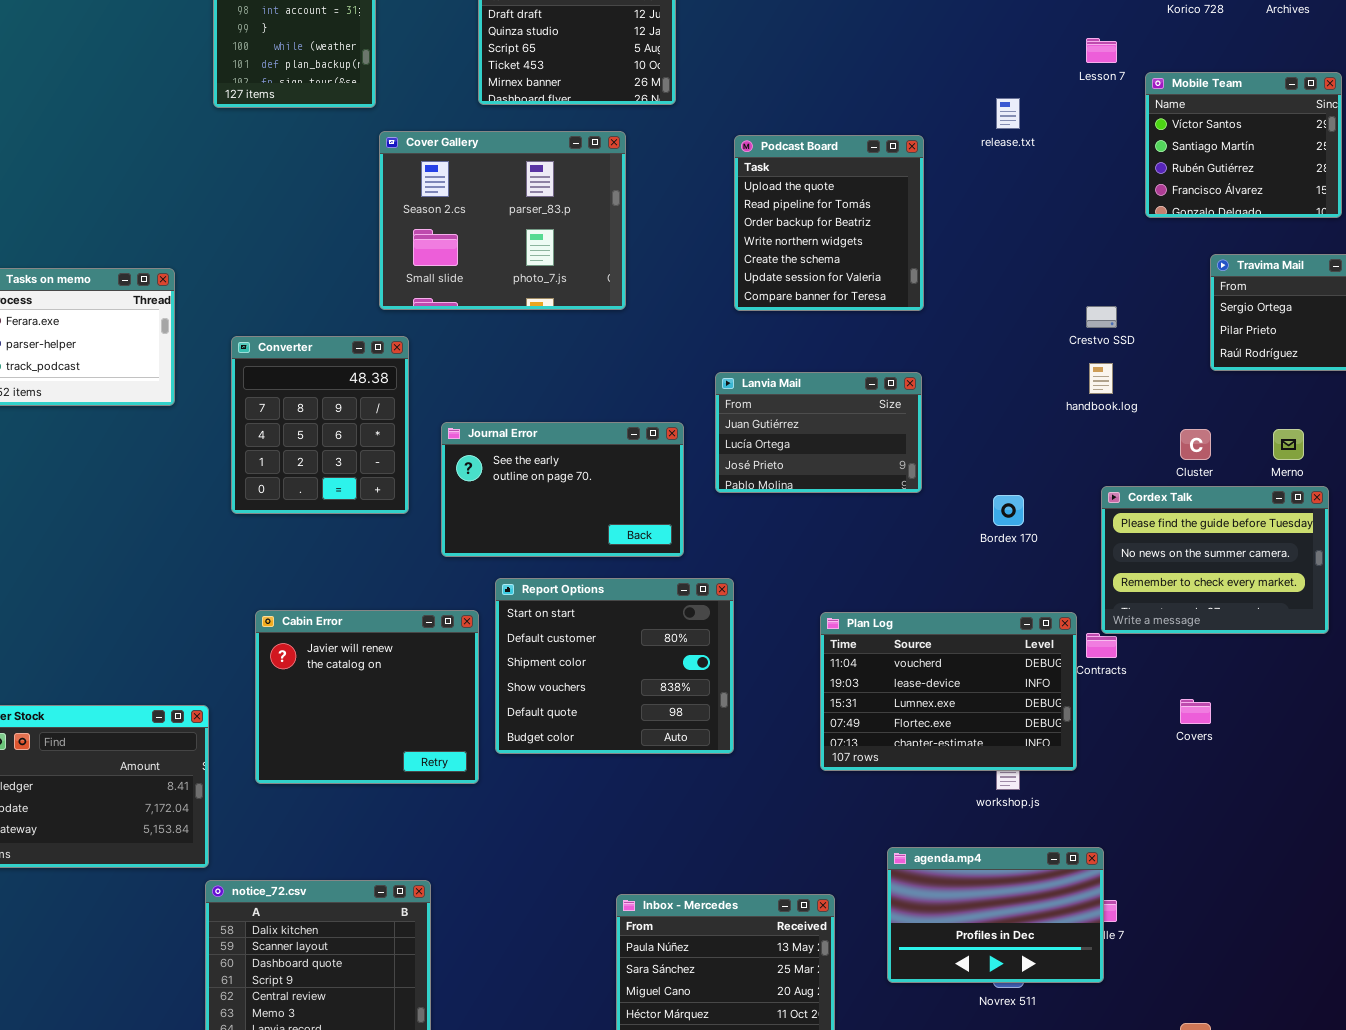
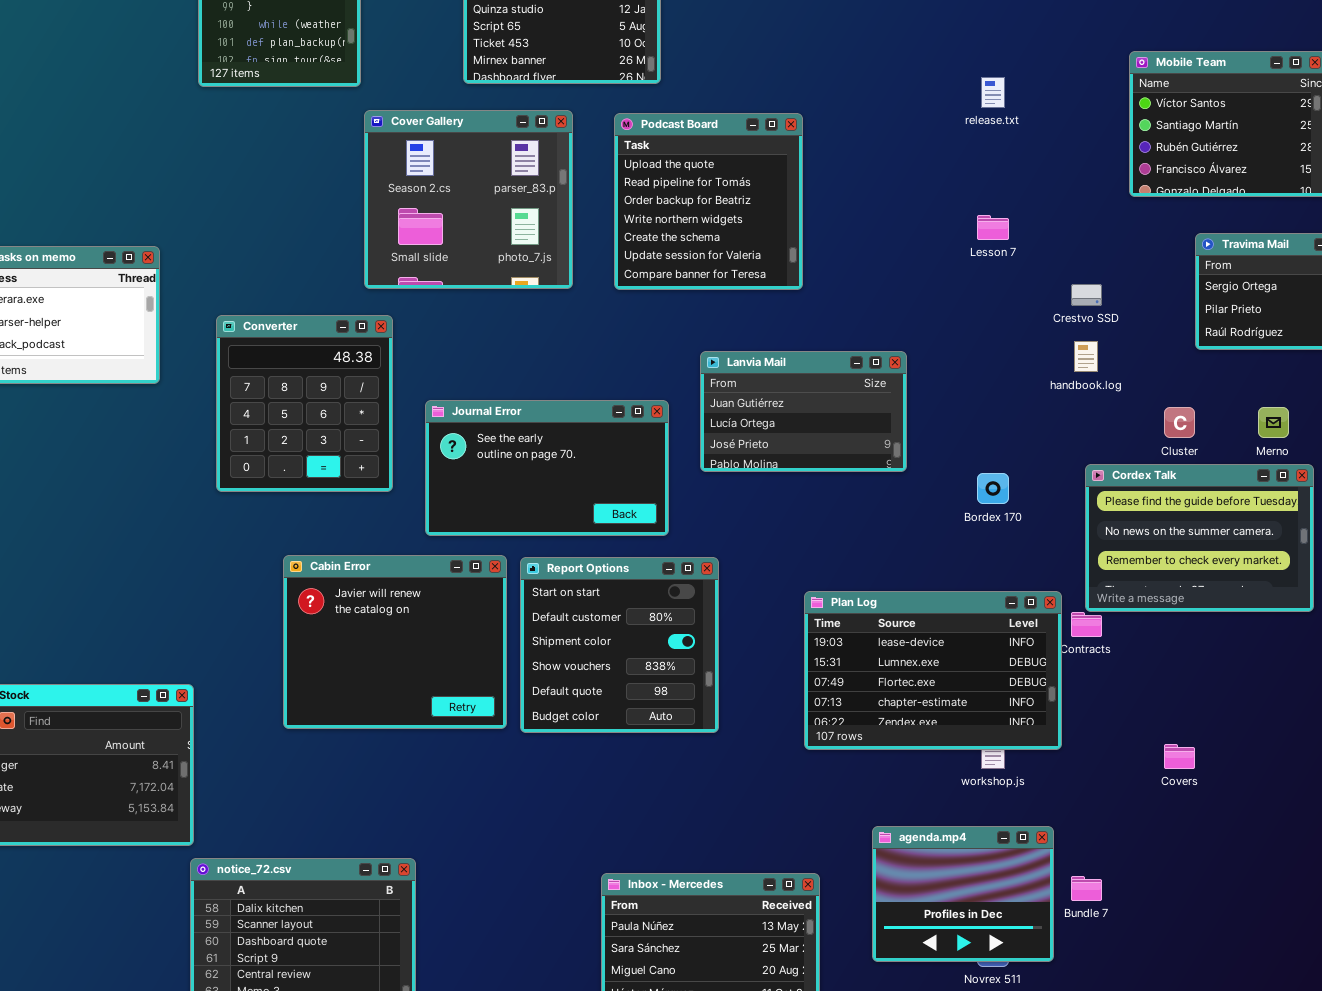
Lesson 7: [1086,38,1117,63] -> [977,215,1009,240], moved
Cover Gallery: [379,131,626,310] -> [364,110,573,289], resized
Podcast Board: [734,135,924,311] -> [614,113,803,290], moved
Report Options: [495,578,734,754] -> [520,557,719,733], resized
Cabin Error: [255,610,479,784] -> [283,555,507,729], moved
Plan Log: [820,612,1077,771] -> [804,591,1062,750], scrolled down 1 row
Covers: [1180,699,1211,724] -> [1164,744,1195,769], moved
agenda.mp4: [887,847,1104,983] -> [872,826,1054,962], resized

